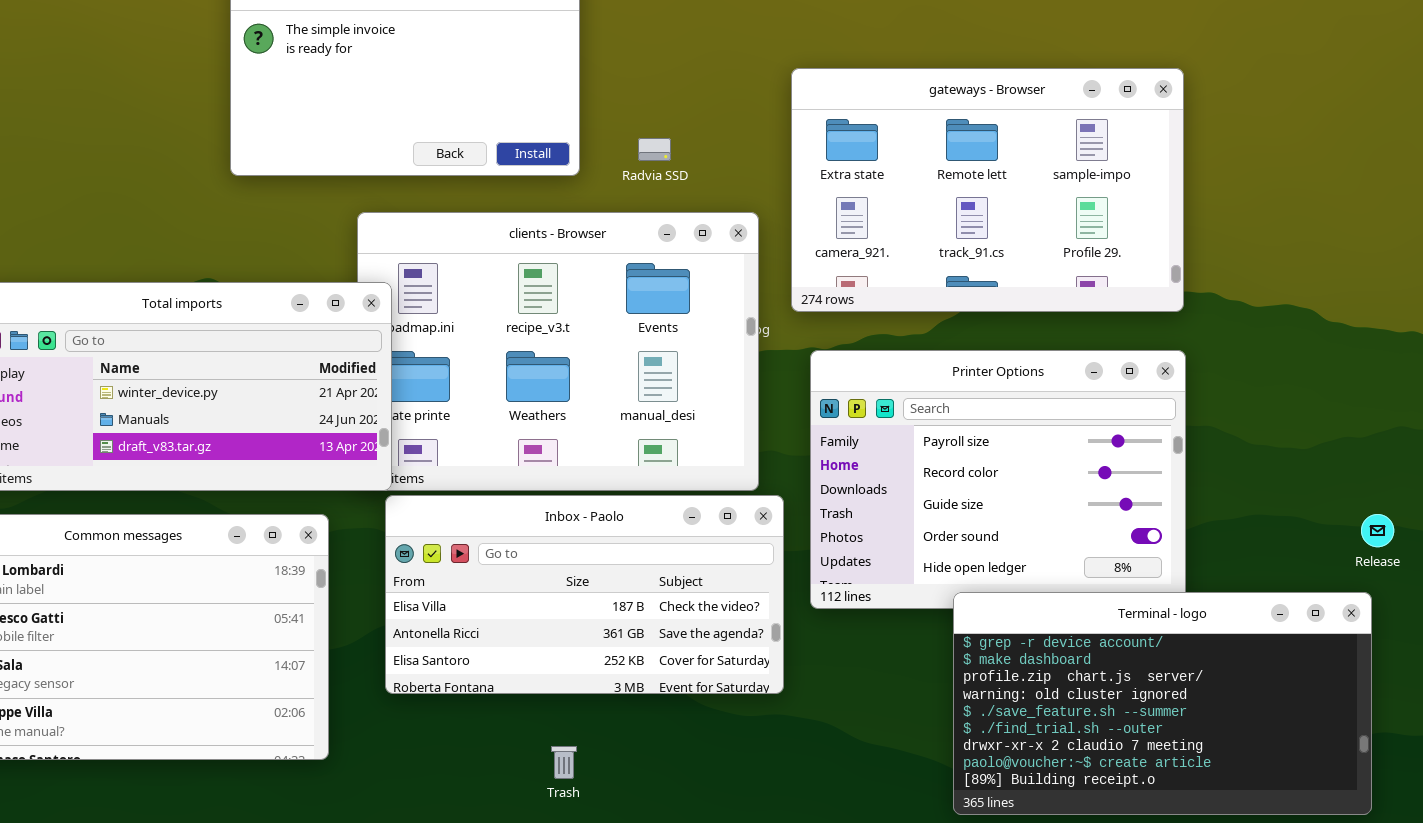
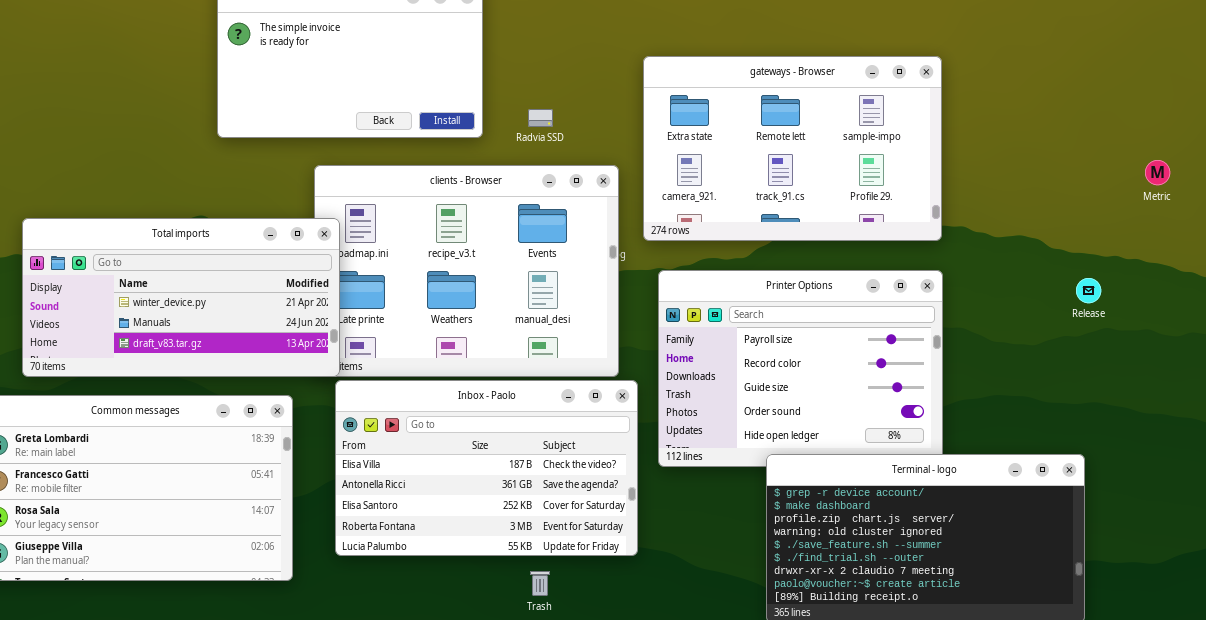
Inbox - Paolo: [385,495,784,694] -> [335,380,638,556], resized
Release: [1361,514,1394,547] -> [1076,278,1101,303], moved
Trash: [551,746,577,779] -> [530,571,550,596], moved

